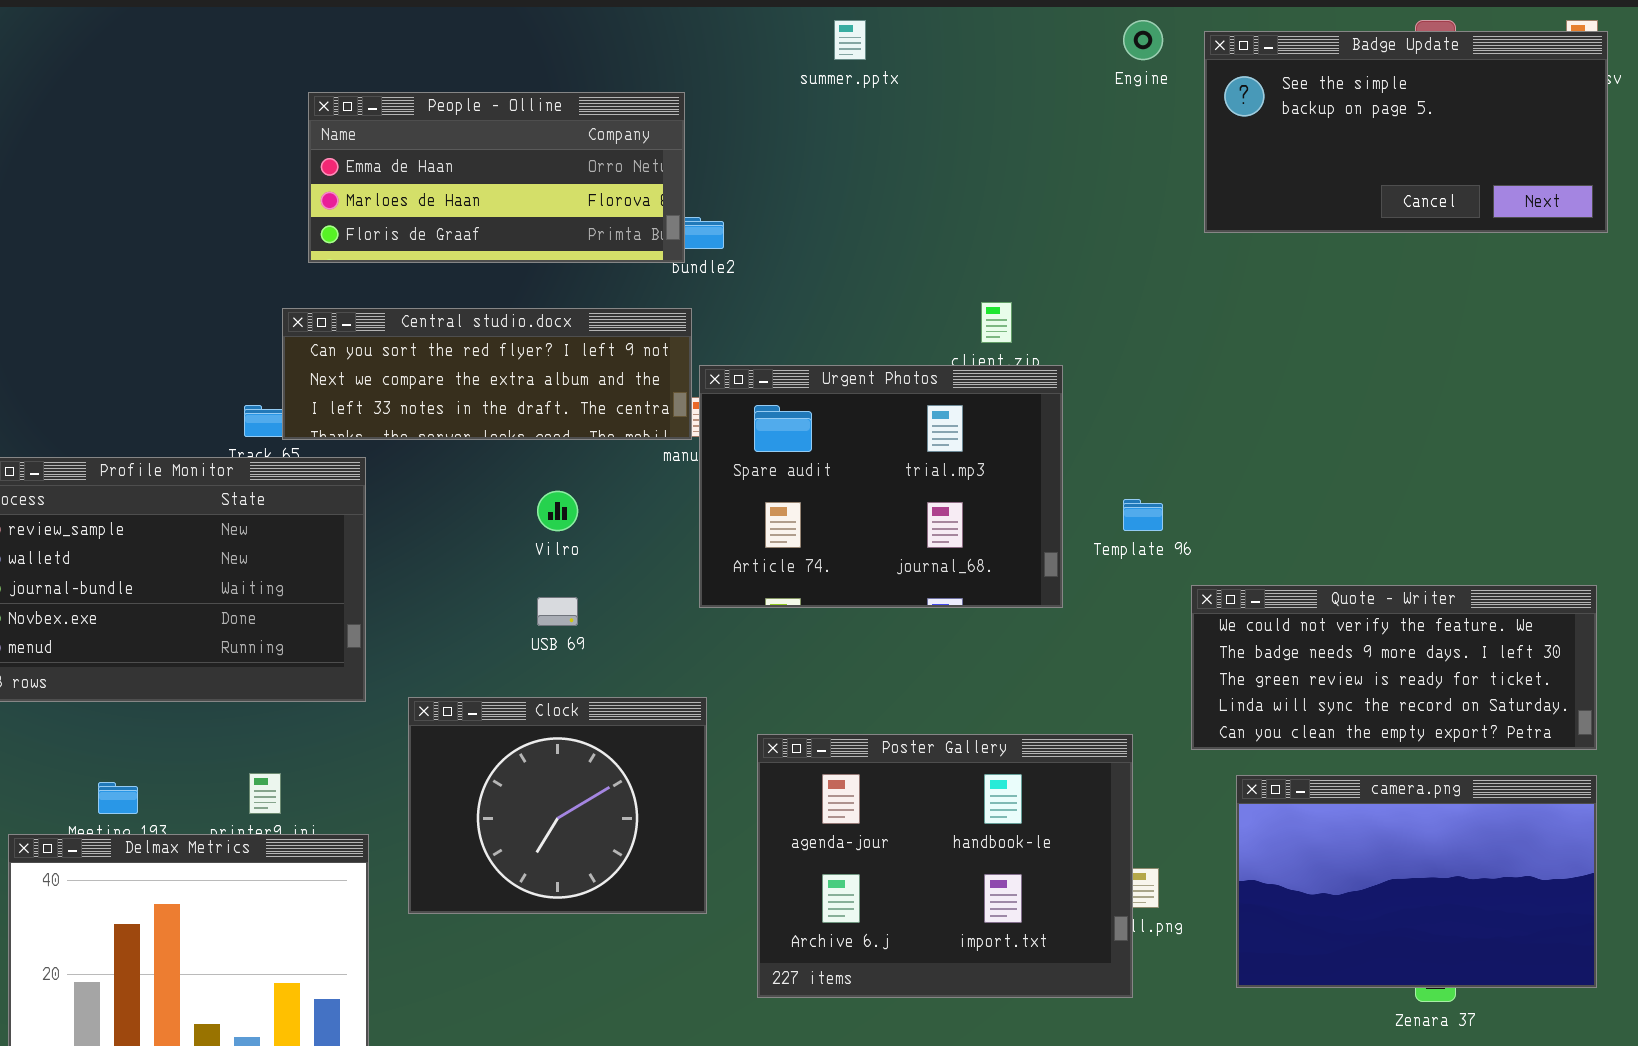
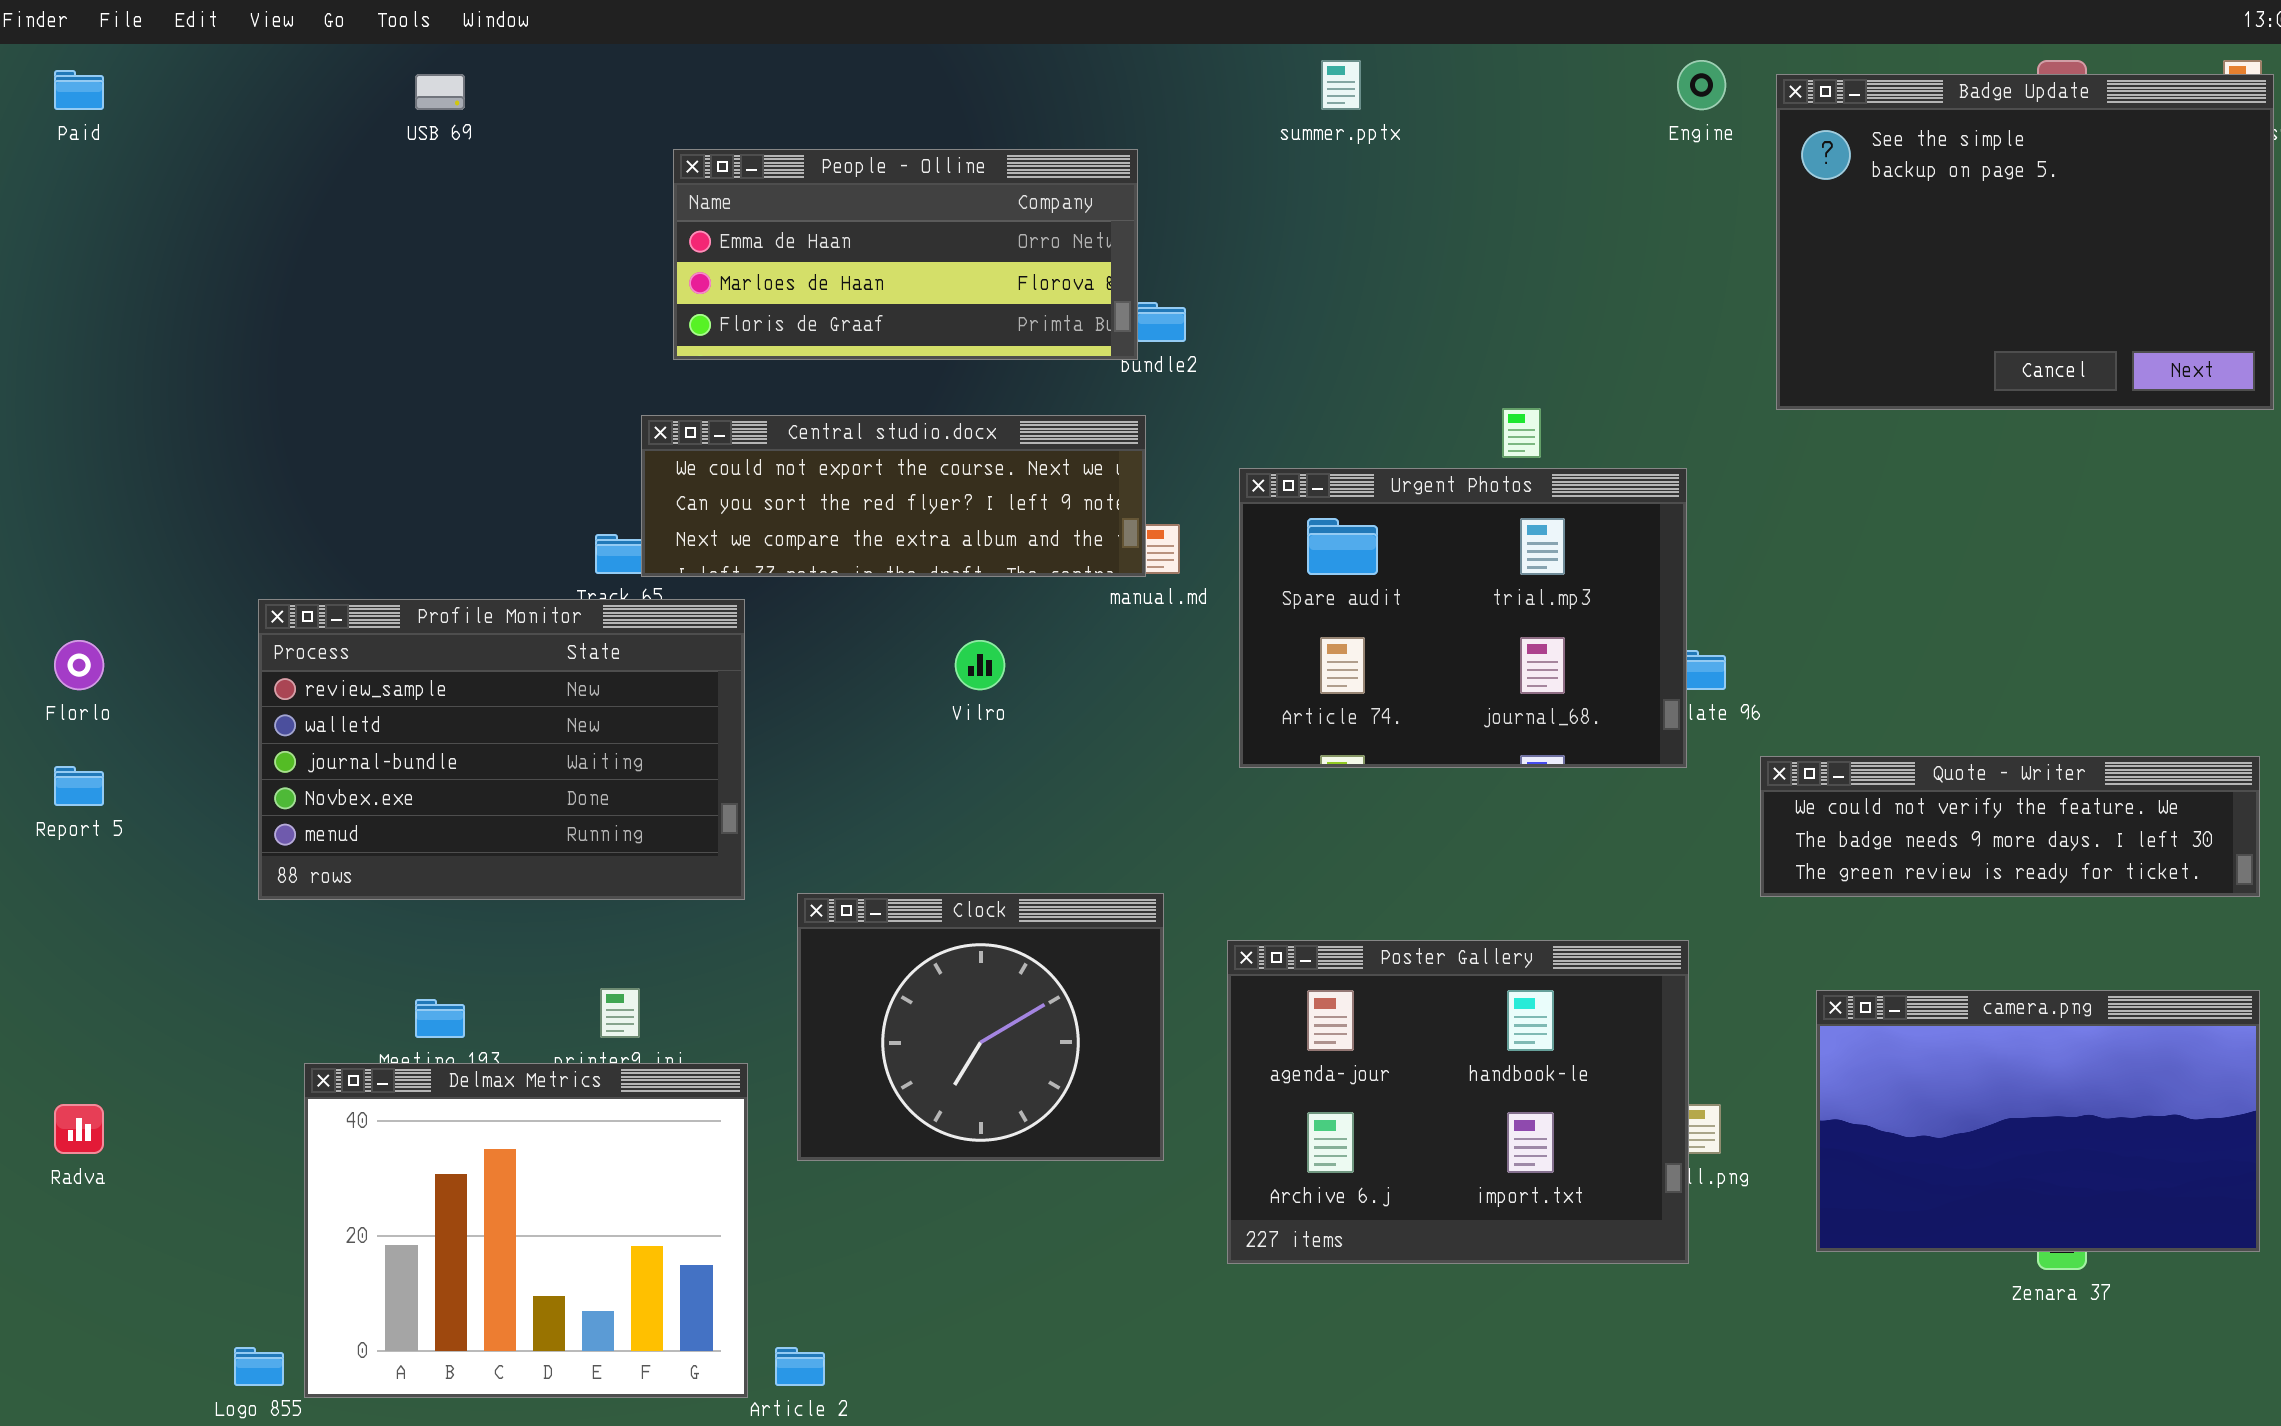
Badge Update: [1204,31,1608,233] -> [1776,74,2274,410], resized
Central studio.docx: [282,308,692,440] -> [641,415,1146,577], scrolled up 1 row
Urgent Photos: [699,365,1063,608] -> [1239,468,1687,768], moved
Quote - Writer: [1191,585,1597,750] -> [1760,756,2260,897], resized
USB 69: [537,597,578,626] -> [415,74,465,110], moved

